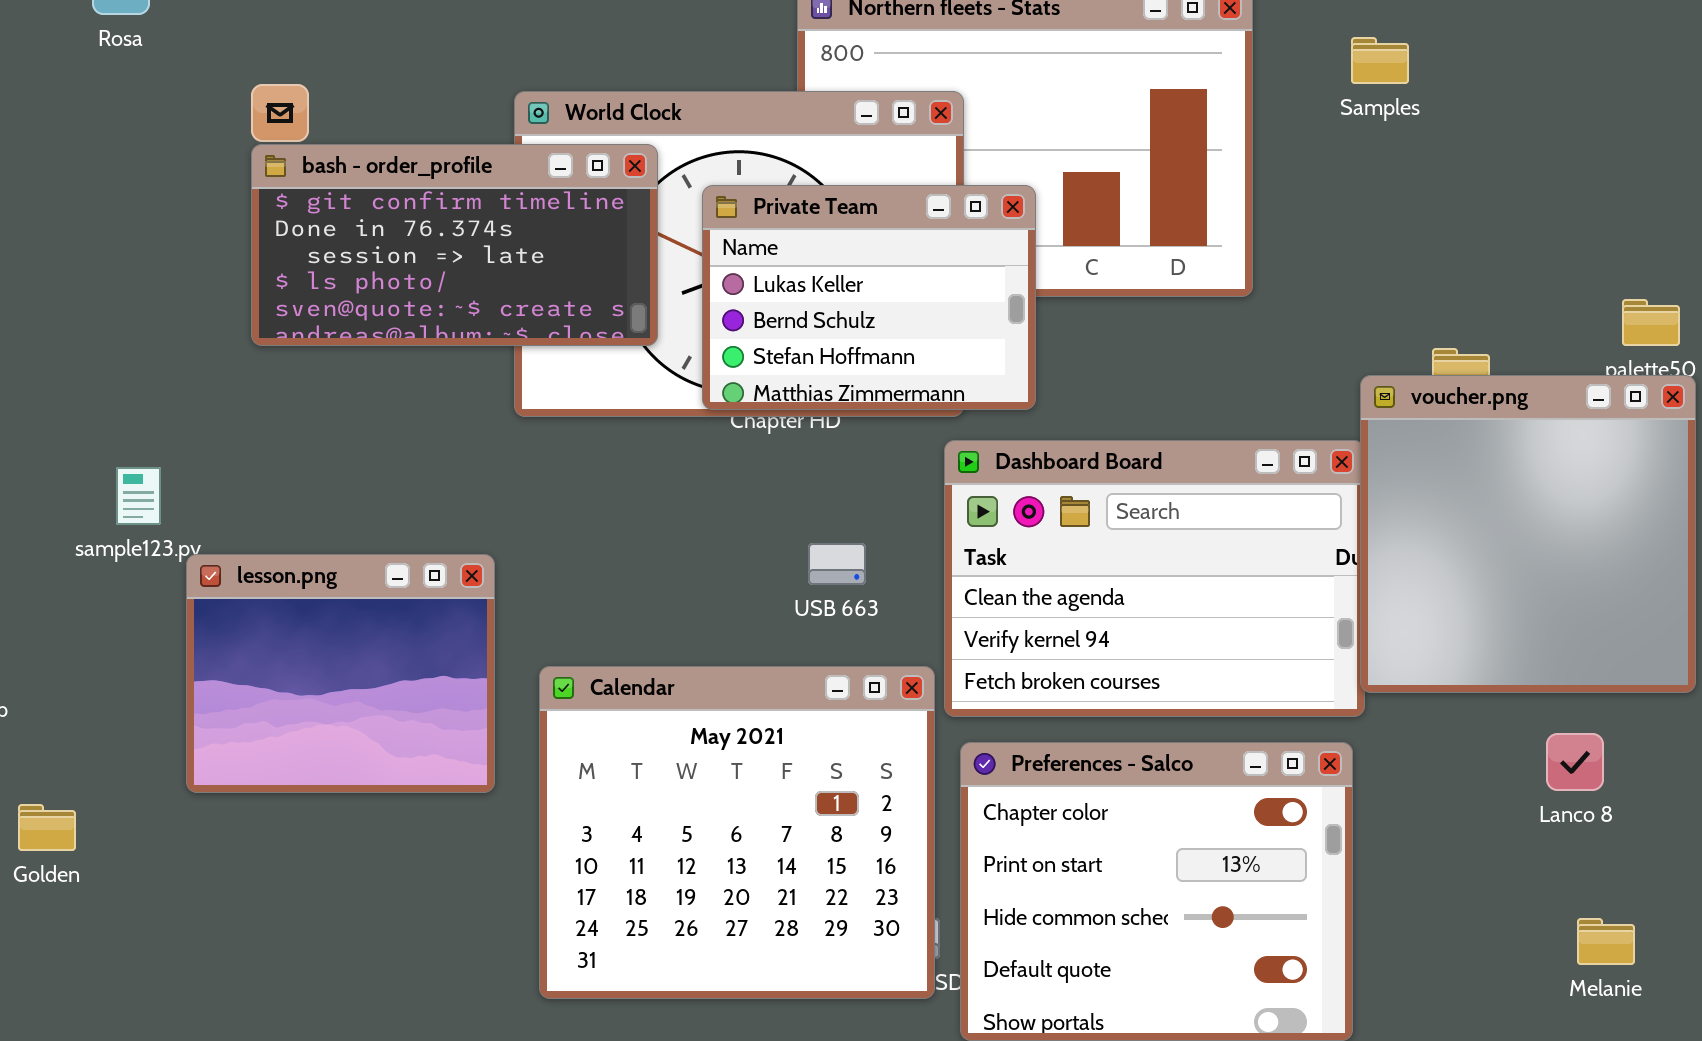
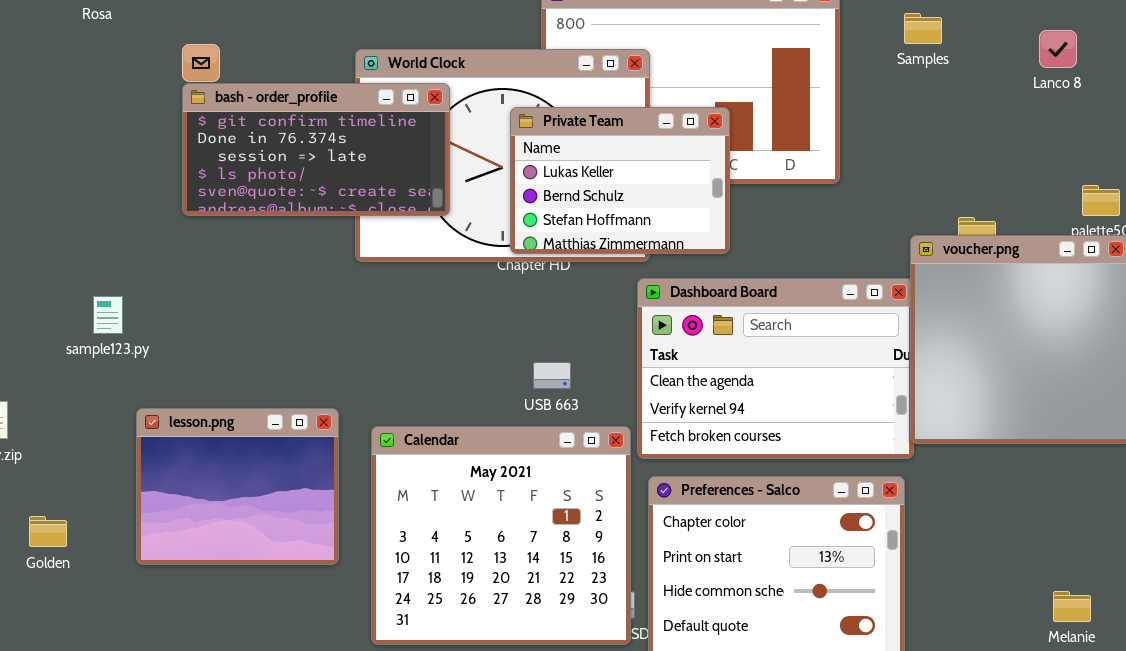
Private Team: [702,185,1036,410] -> [510,107,730,254], moved
USB 663: [808,543,866,585] -> [533,362,571,389], moved
lesson.png: [186,554,495,793] -> [136,408,339,565], moved
Lanco 8: [1546,733,1604,791] -> [1039,30,1077,68], moved

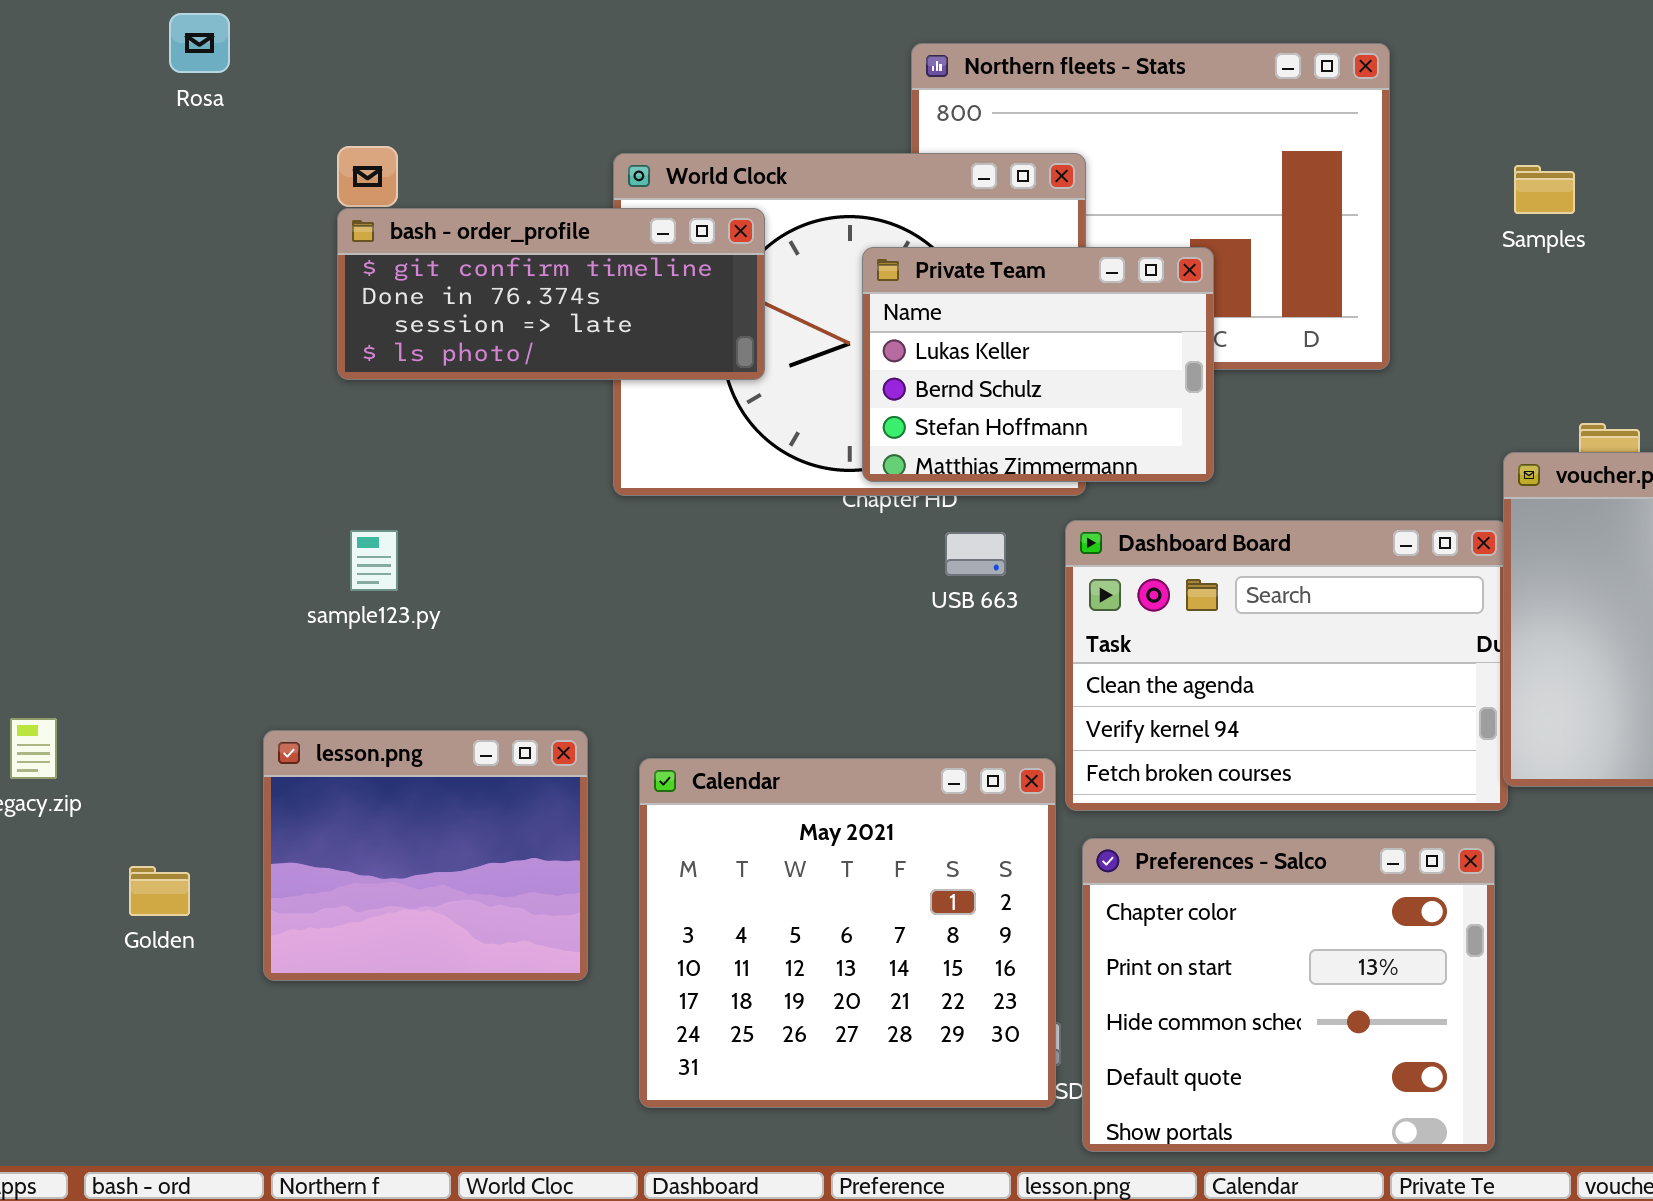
Samples: [904,13,942,44] -> [1514,165,1575,214], moved
bash - order_profile: [182,83,450,216] -> [337,208,765,380], resized
sample123.py: [93,296,123,334] -> [350,530,398,591], moved
USB 663: [533,362,571,389] -> [945,532,1006,576], moved
Golden: [29,516,67,547] -> [129,866,190,916], moved

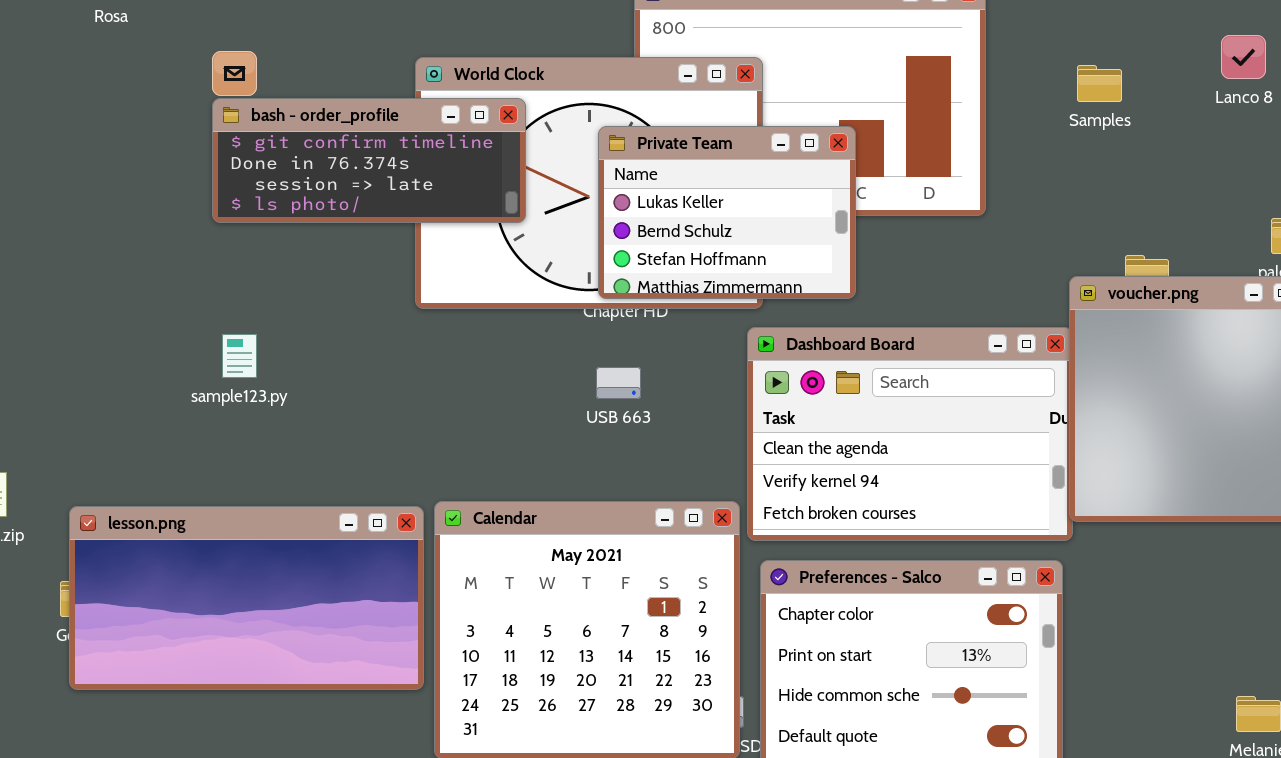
USB 663: [945,532,1006,576] -> [596,367,641,399], moved
lesson.png: [263,730,588,981] -> [69,506,424,690], moved, resized

